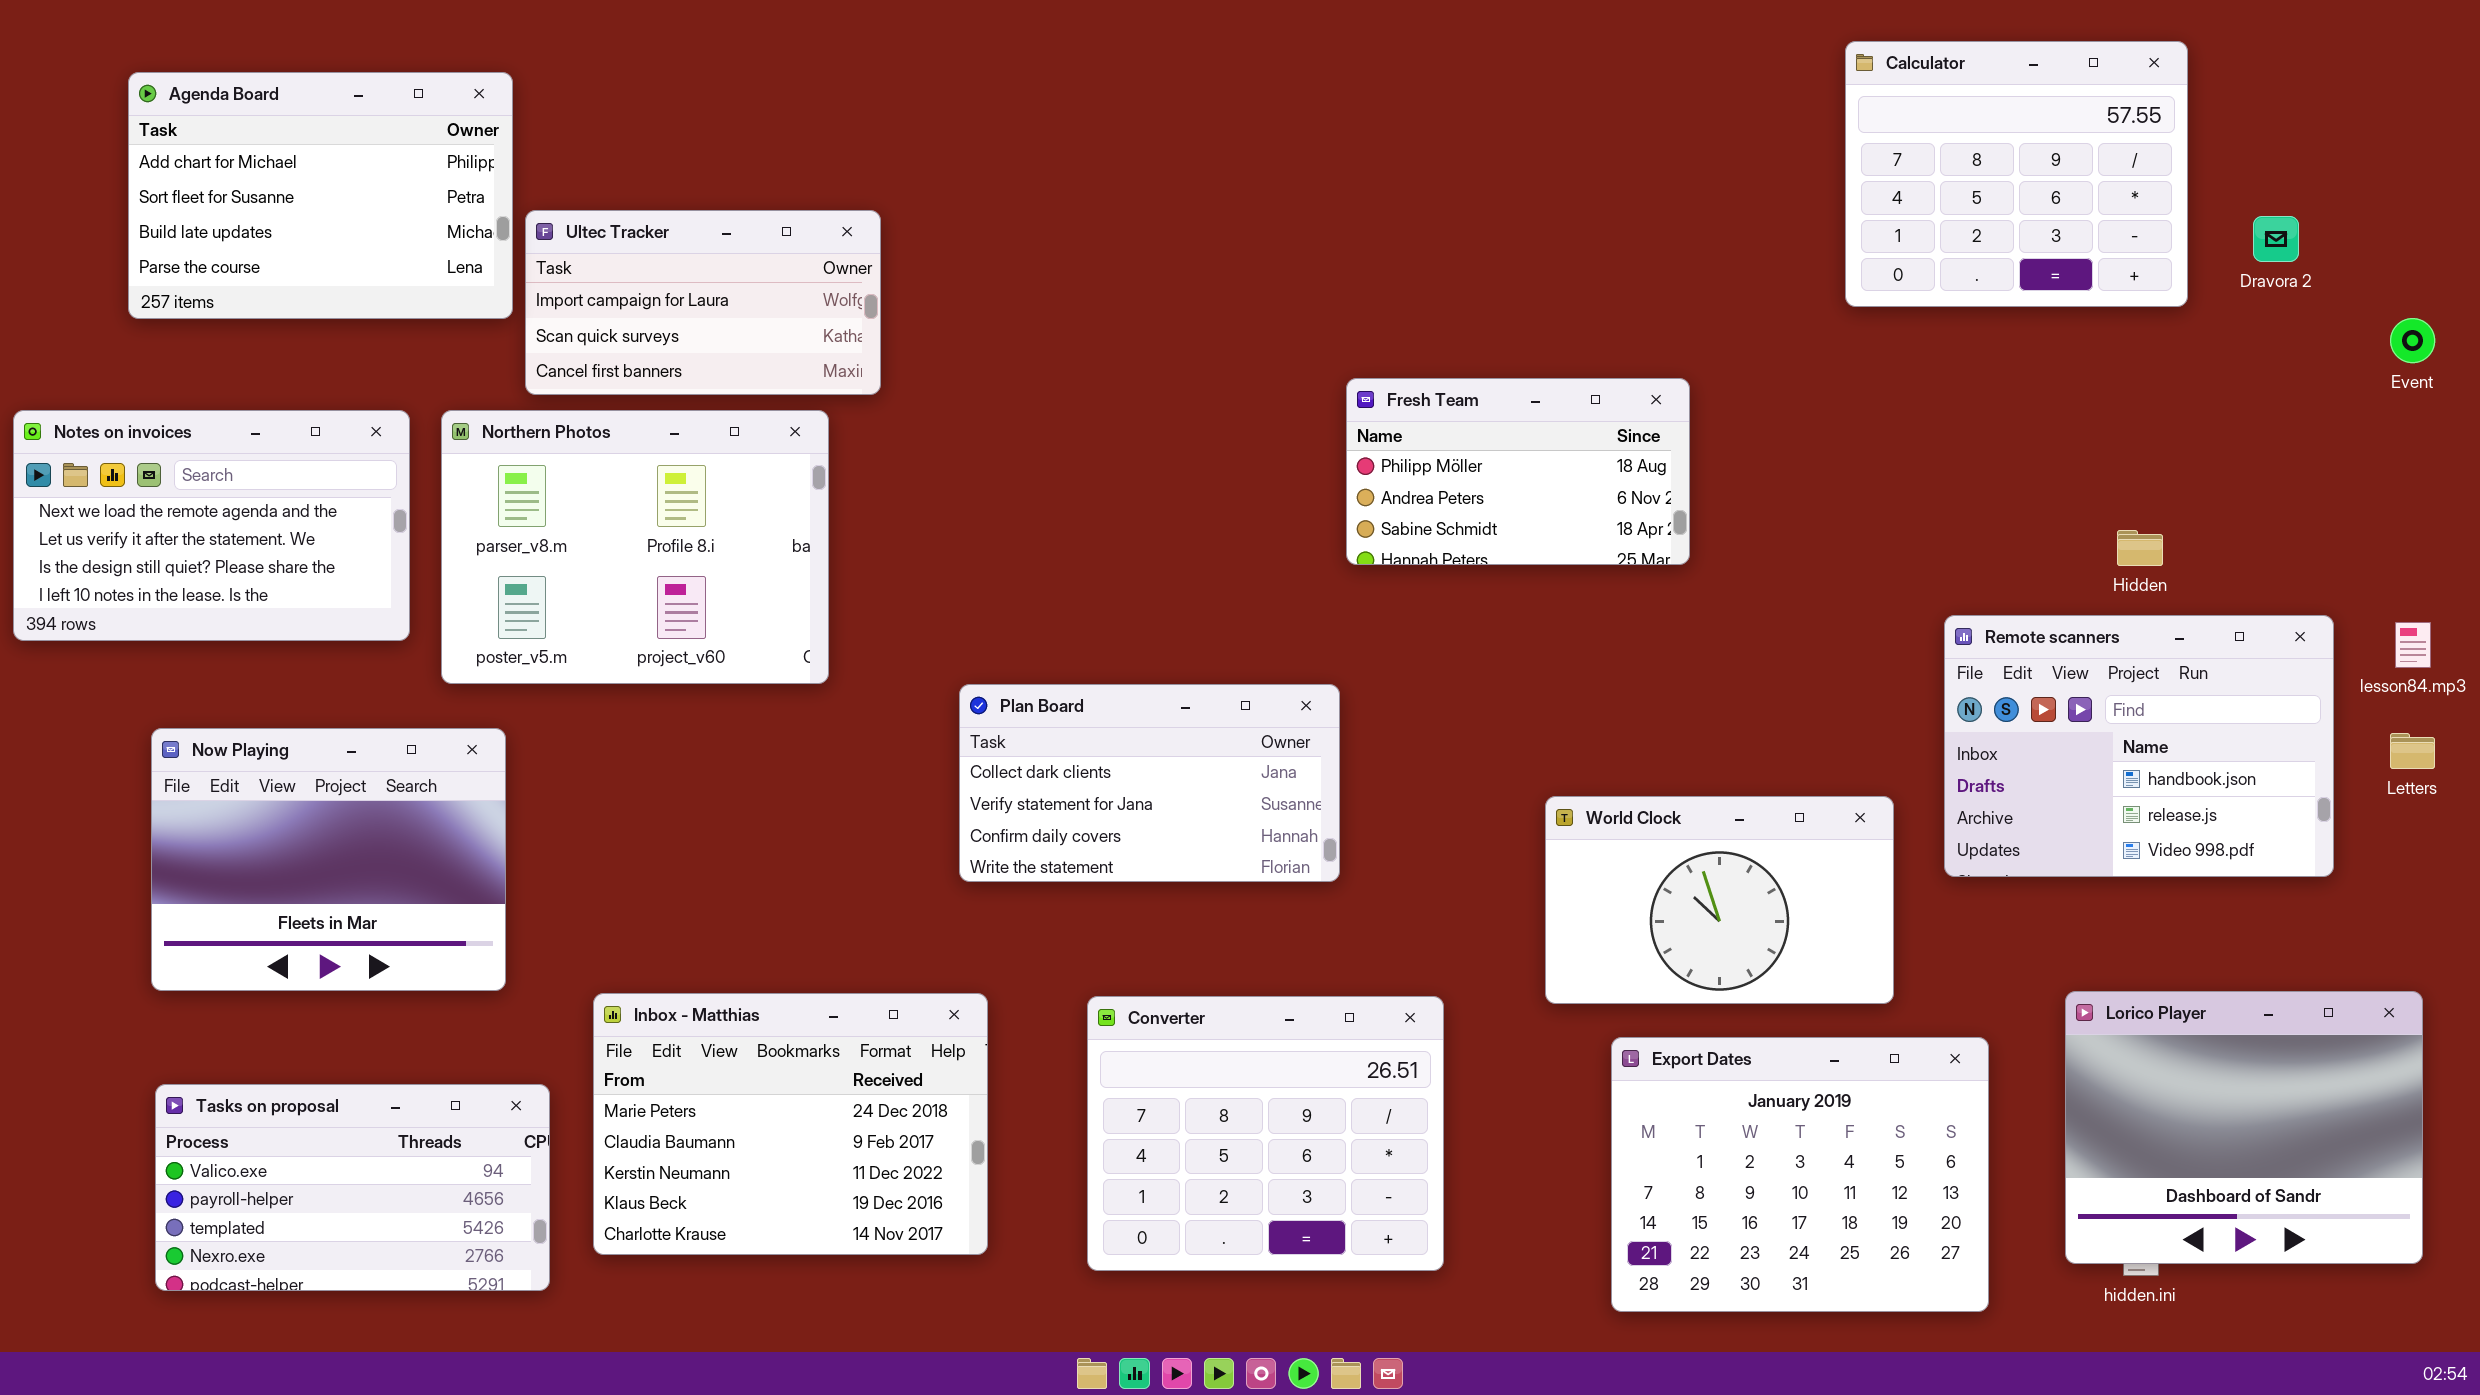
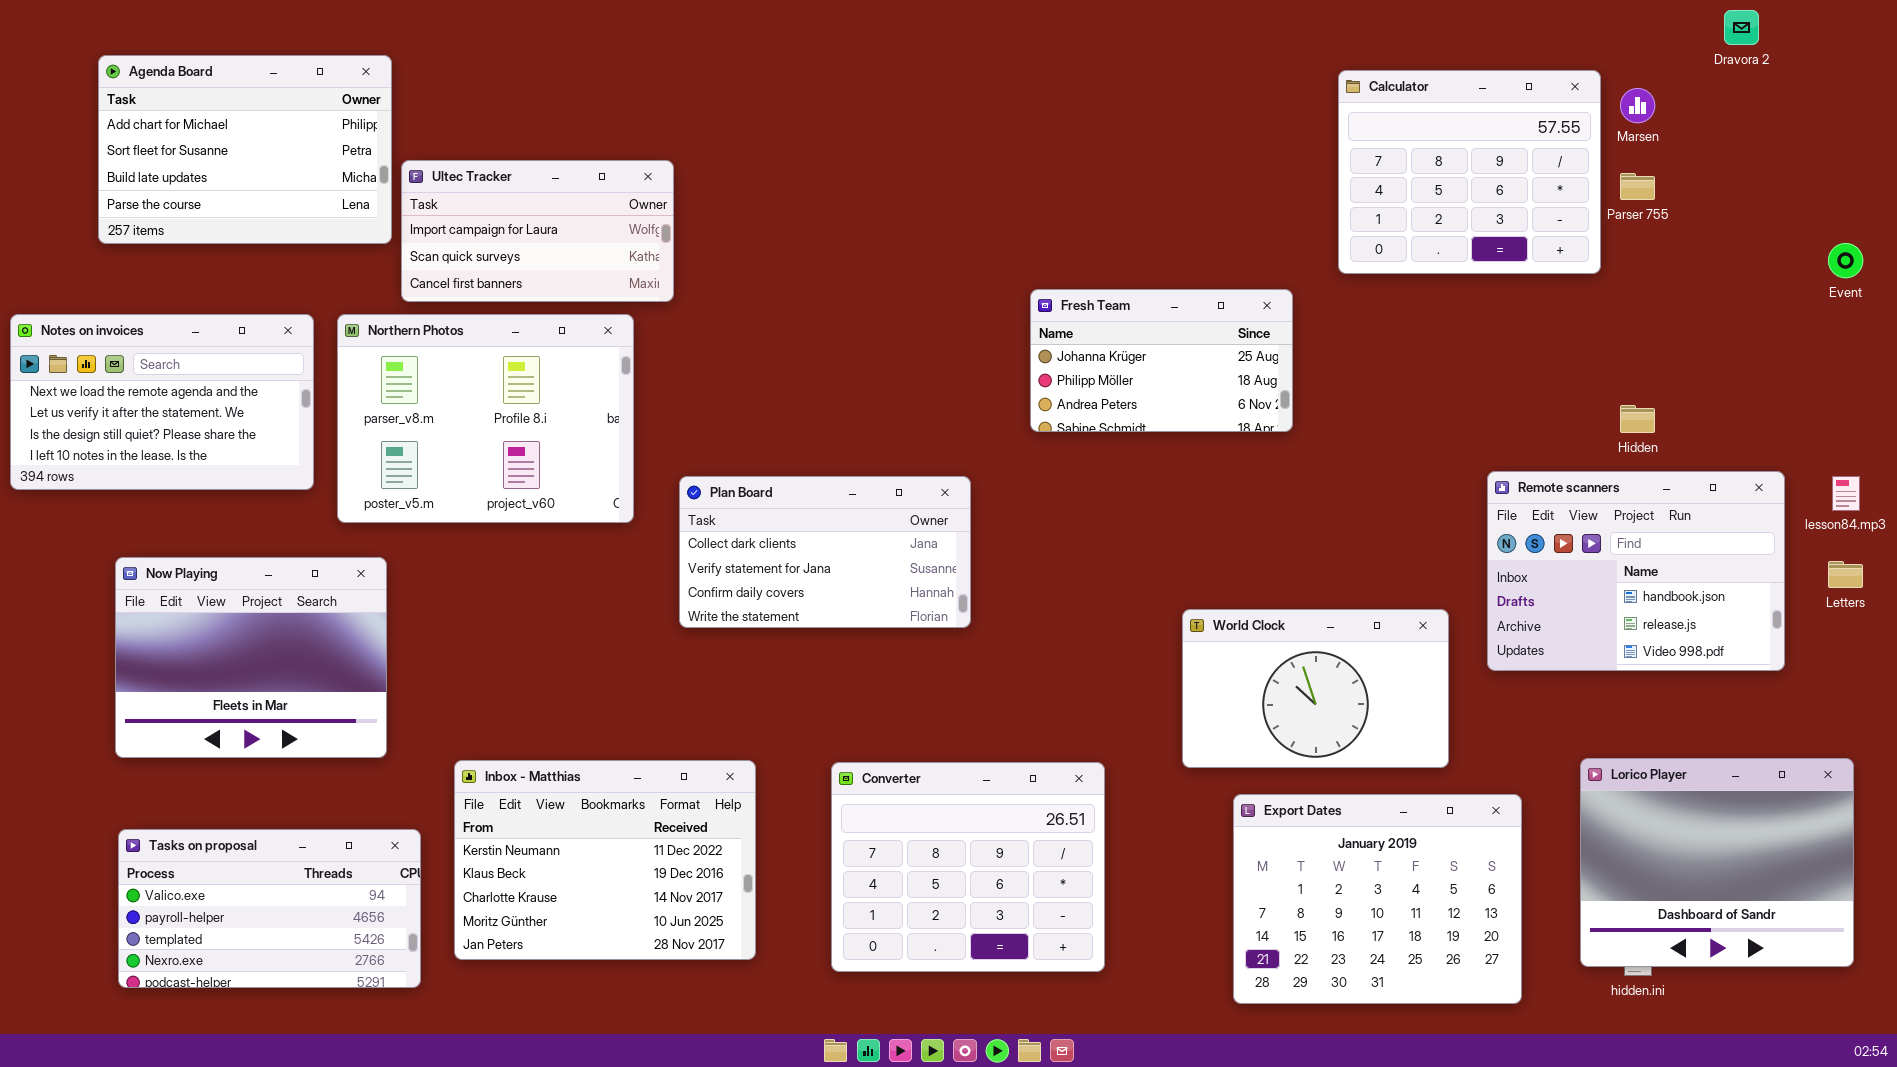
Calculator: [1845,41,2188,307] -> [1338,70,1601,274], moved
Dravora 2: [2253,216,2299,262] -> [1724,10,1759,45], moved
Fresh Team: [1346,378,1690,565] -> [1030,289,1293,432], scrolled up 1 row
Plan Board: [959,684,1340,882] -> [679,476,971,628], moved
Inbox - Matthias: [593,993,988,1255] -> [454,760,756,960], scrolled down 2 rows

